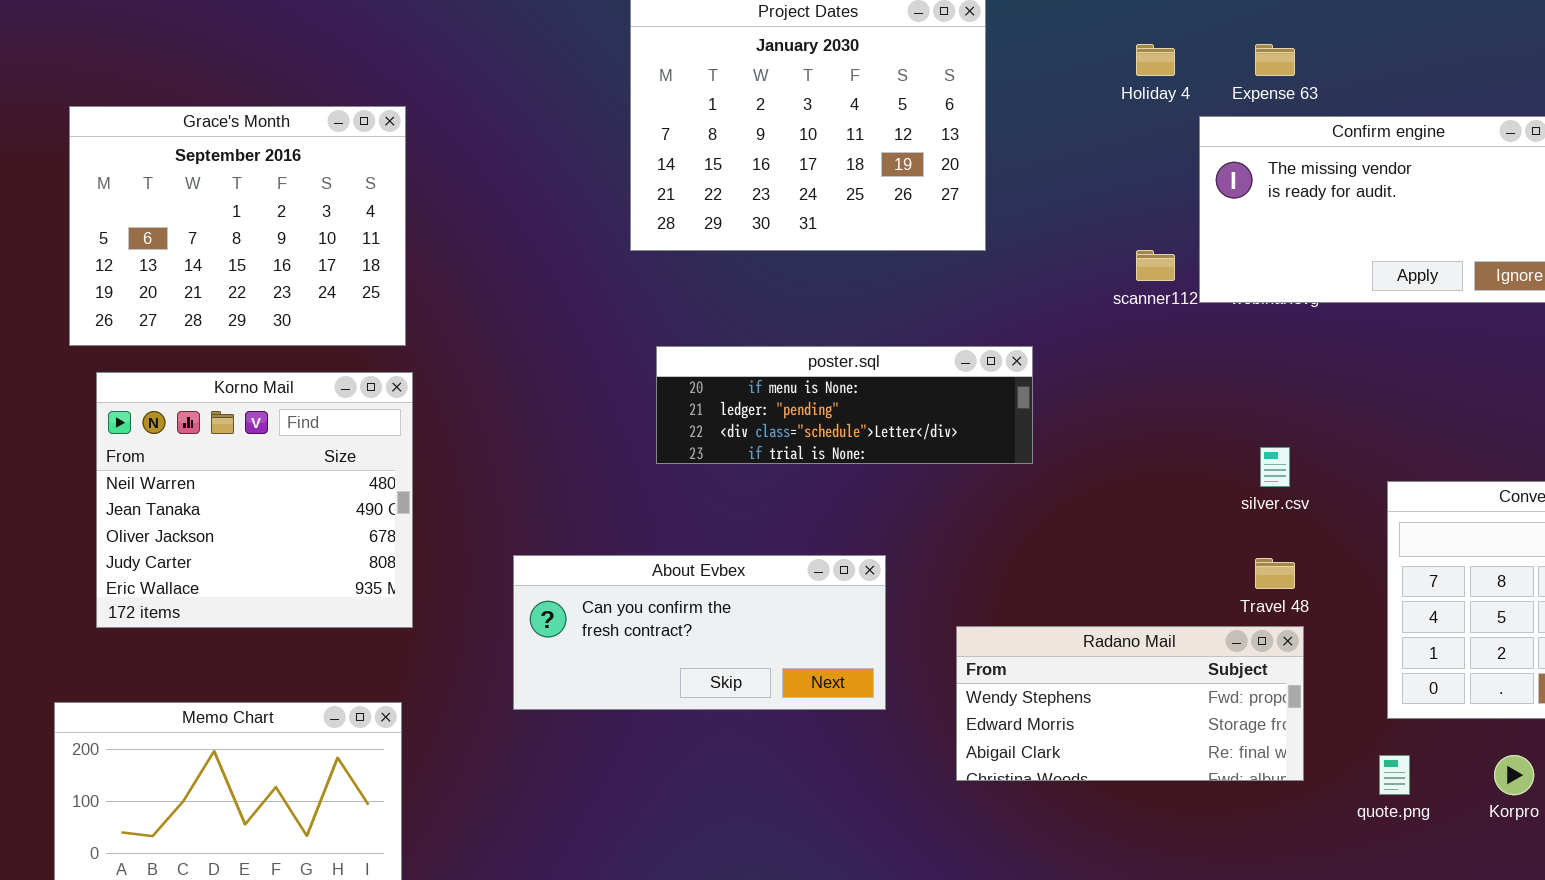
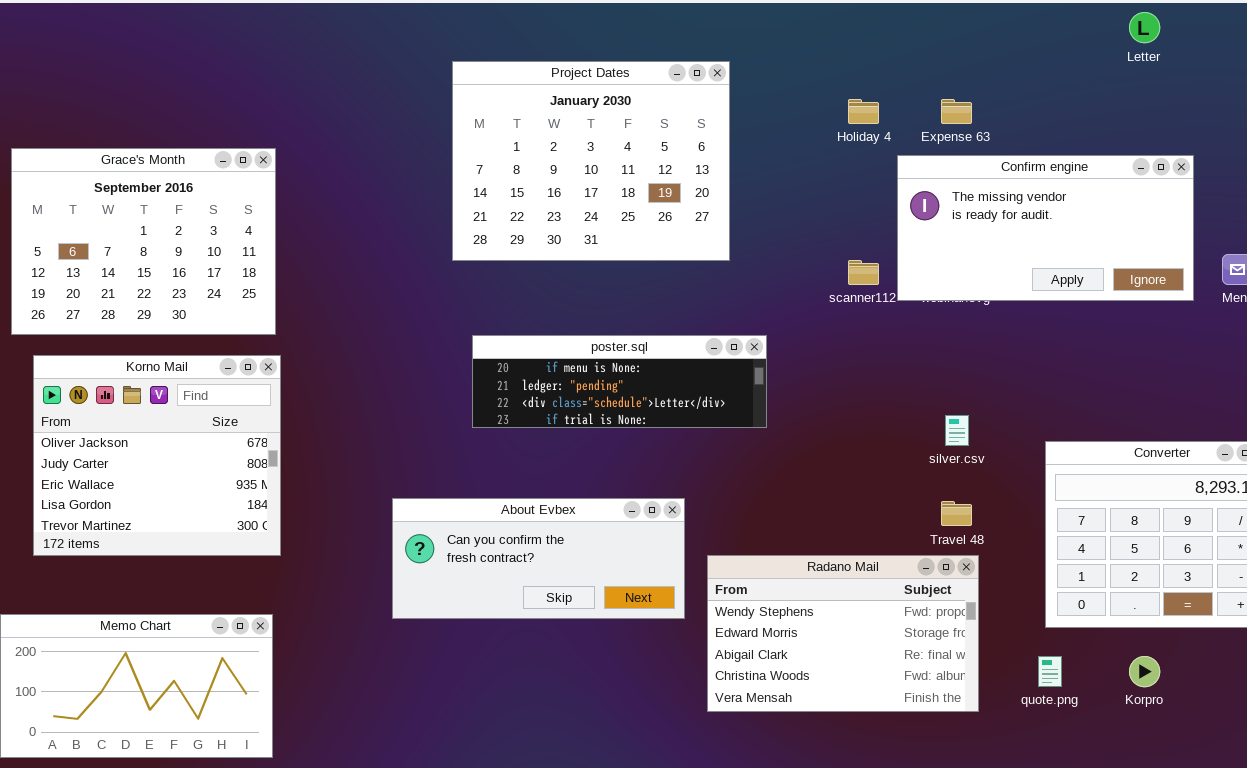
Korno Mail: [96,372,413,628] -> [33,355,281,556], scrolled down 2 rows
About Evbex: [513,555,886,710] -> [392,498,685,619], moved
Radano Mail: [956,626,1304,781] -> [707,555,979,712], resized

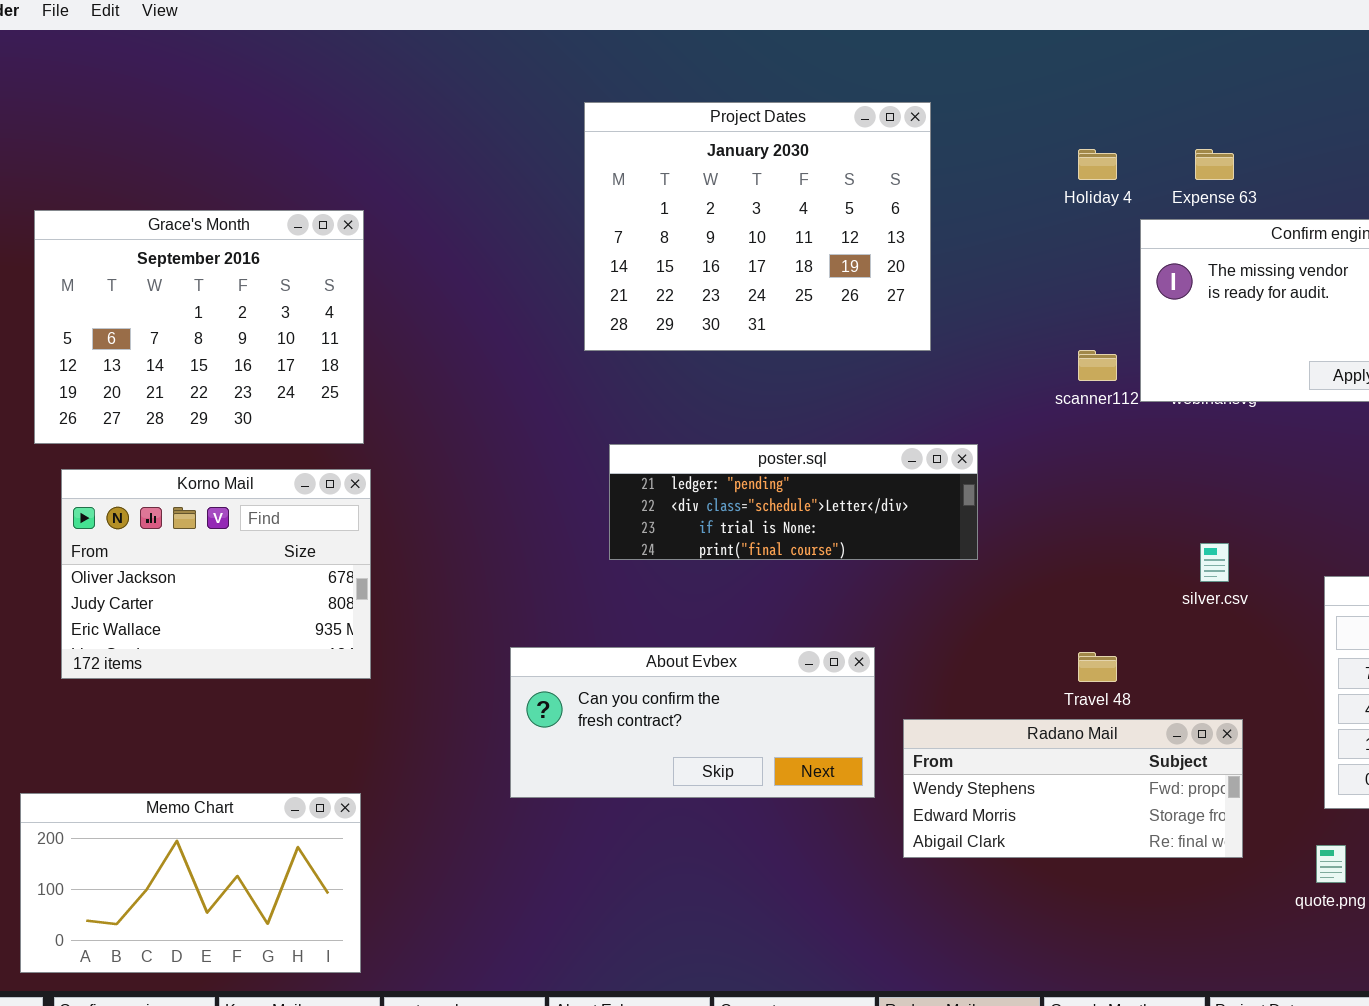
poster.sql: [472,335,767,428] -> [609,444,978,560], scrolled down 1 row
Korno Mail: [33,355,281,556] -> [61,469,371,679], resized
Travel 48: [941,501,972,526] -> [1078,652,1117,682], moved
Radano Mail: [707,555,979,712] -> [903,719,1243,858], resized

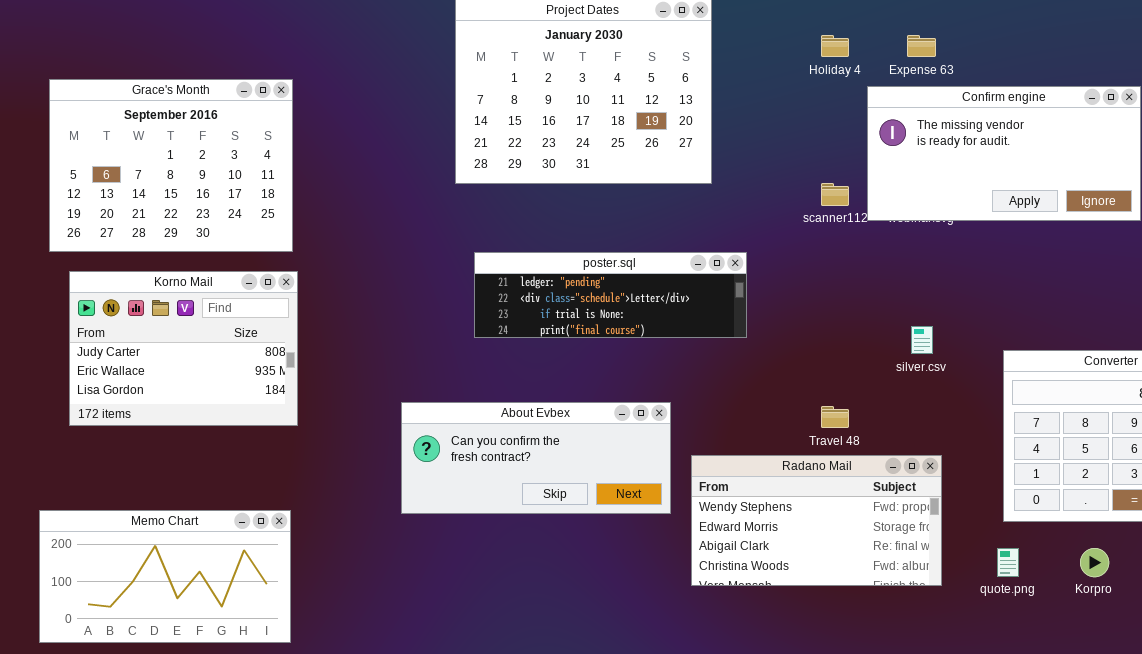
Korno Mail: [61,469,371,679] -> [69,271,298,426], scrolled down 1 row
Radano Mail: [903,719,1243,858] -> [691,455,942,586], resized

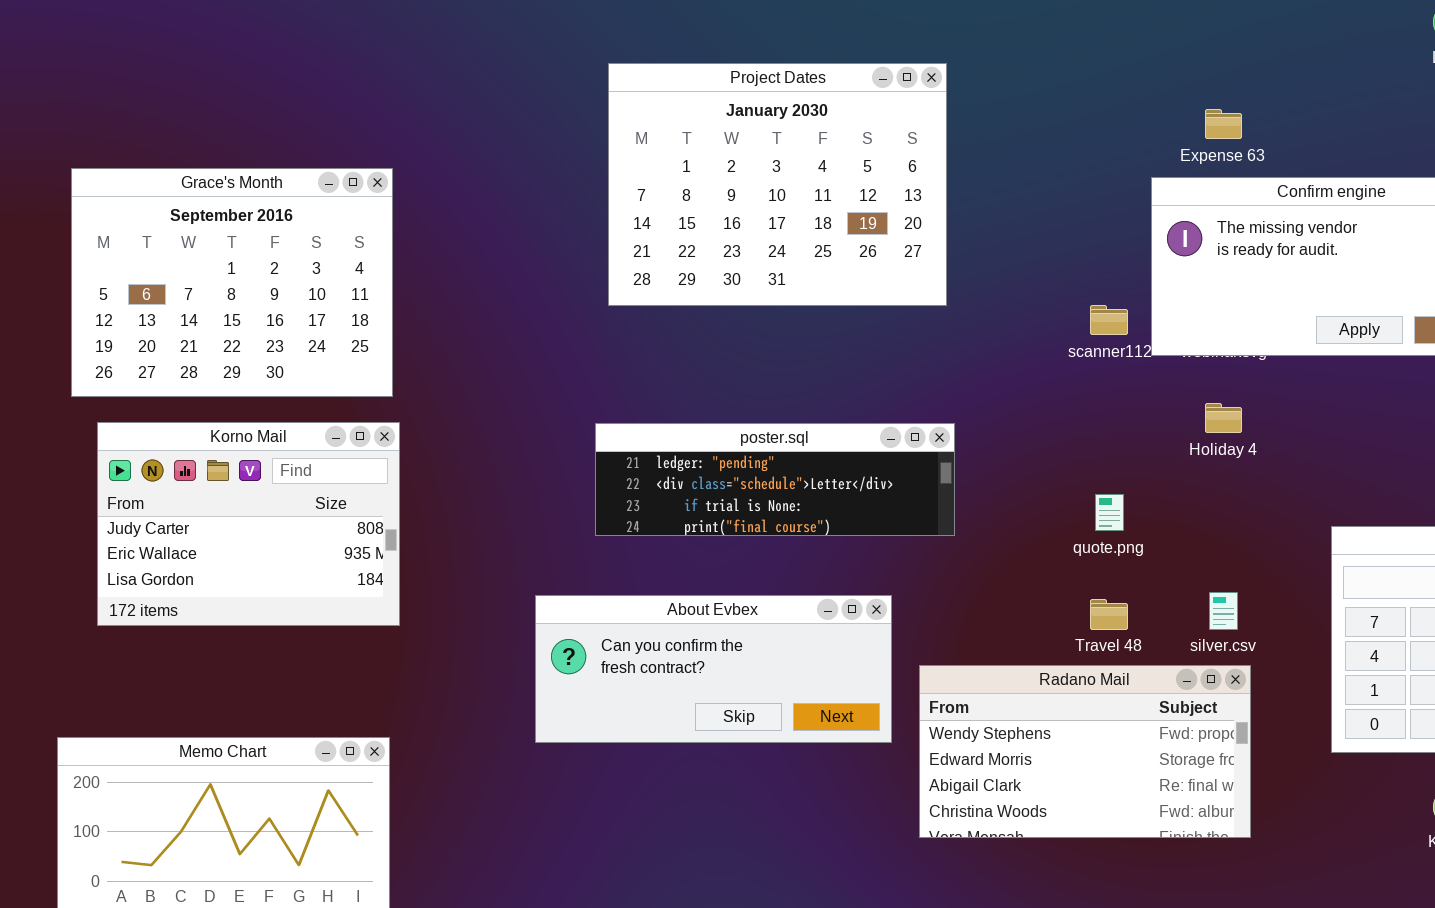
Holiday 4: [821,35,849,57] -> [1205,403,1242,433], moved
poster.sql: [474,252,747,338] -> [595,423,955,536], moved
silver.csv: [911,326,933,354] -> [1209,592,1238,630], moved
quote.png: [997,548,1019,577] -> [1095,494,1124,531], moved

